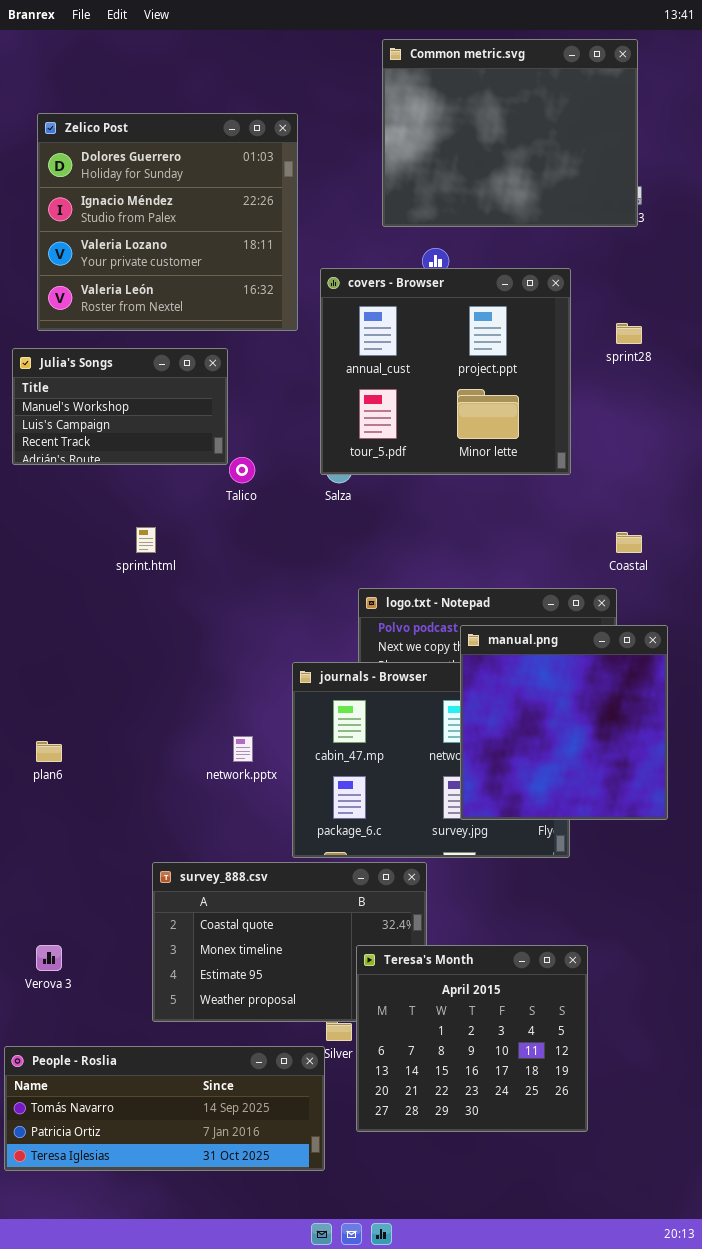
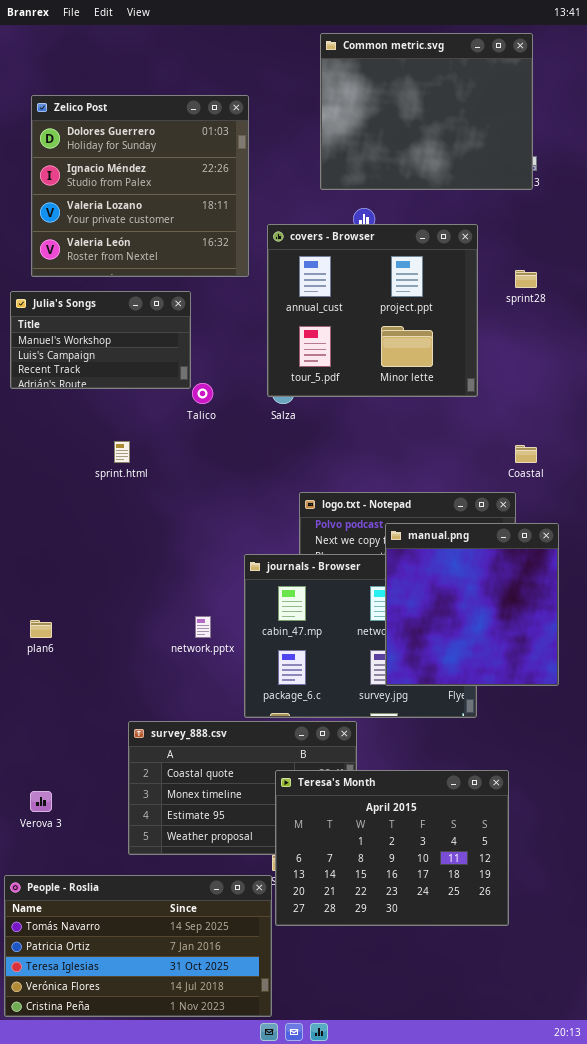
Teresa's Month: [356,945,588,1132] -> [275,770,509,926], moved, resized
People - Roslia: [4,1046,325,1171] -> [4,875,272,1017], resized

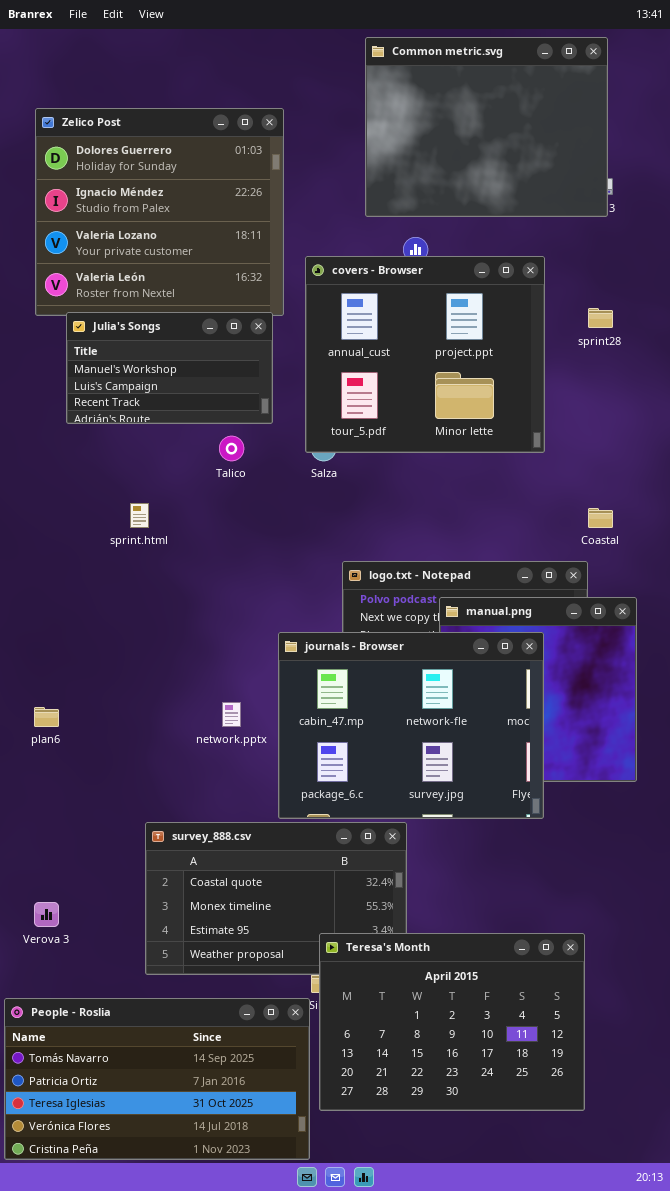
Julia's Songs: [10,291,191,389] -> [66,312,273,424], moved
journals - Browser: [244,554,477,718] -> [278,632,544,819], raised
Teresa's Month: [275,770,509,926] -> [319,933,585,1111], moved

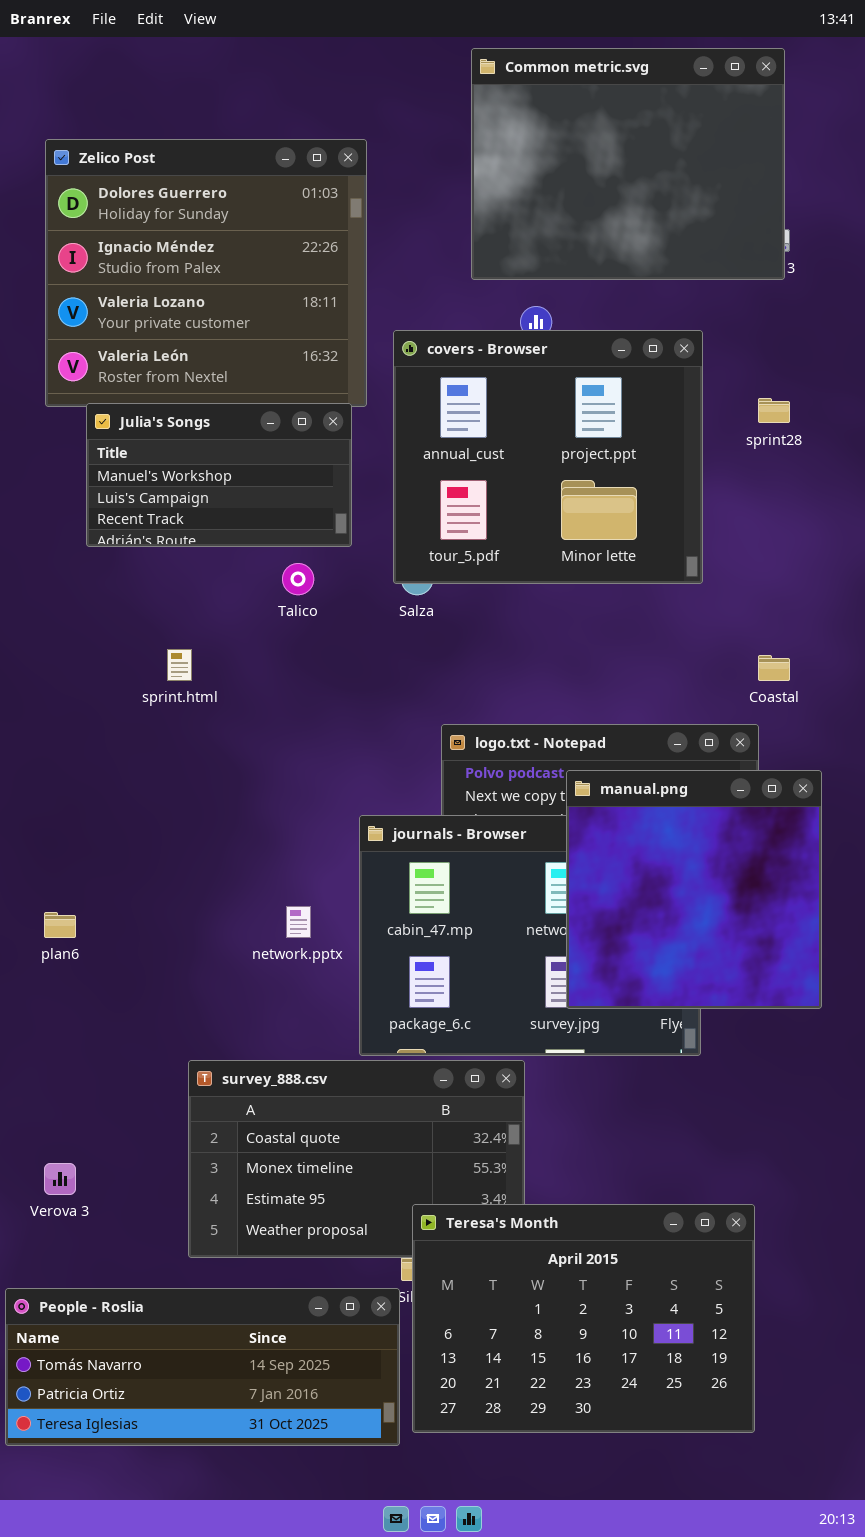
manual.png: [439,597,637,782] -> [566,770,822,1009], raised
People - Roslia: [4,998,310,1160] -> [5,1288,400,1446], resized

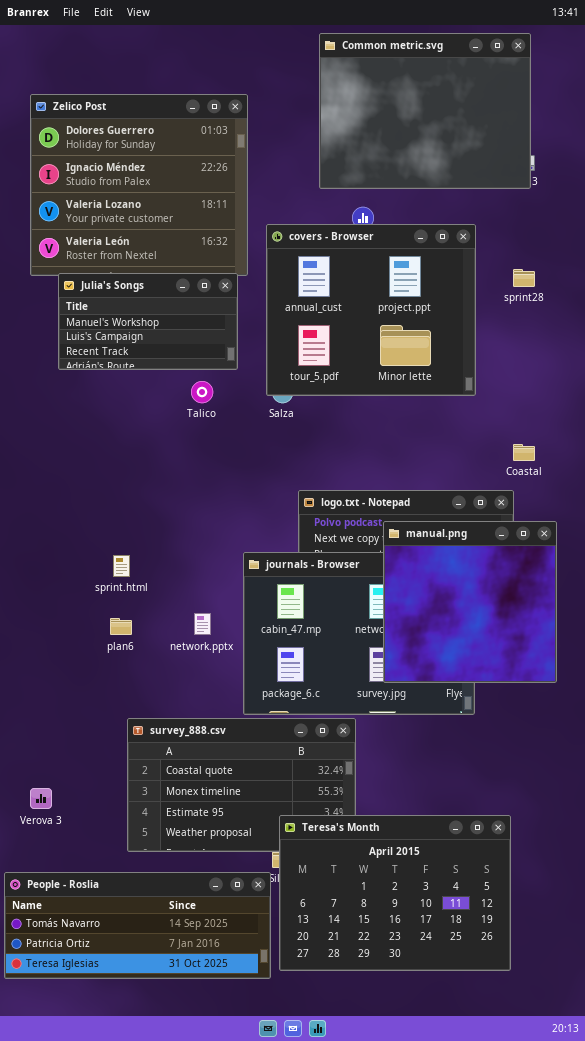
sprint.html: [167,649,192,681] -> [113,555,130,577], moved
plan6: [44,912,76,938] -> [110,618,132,635], moved

